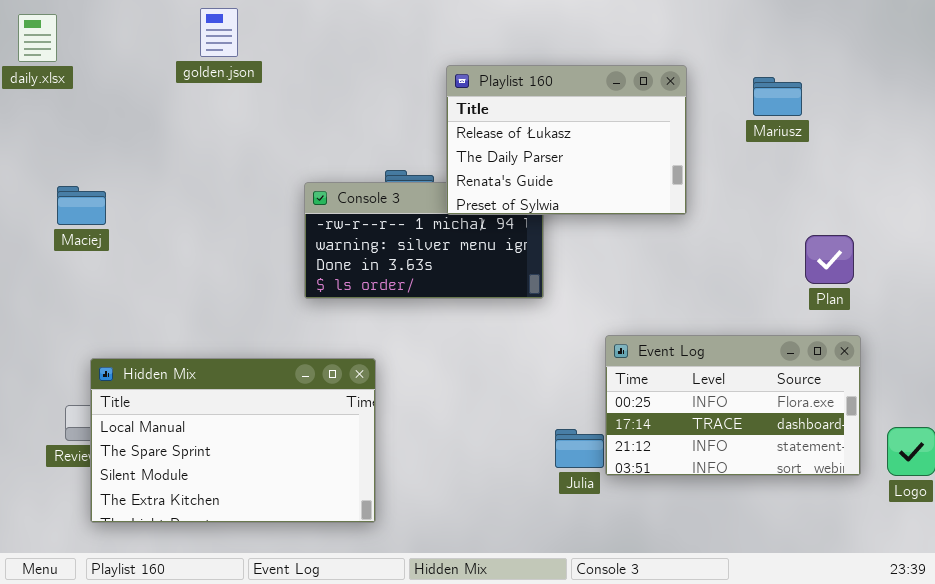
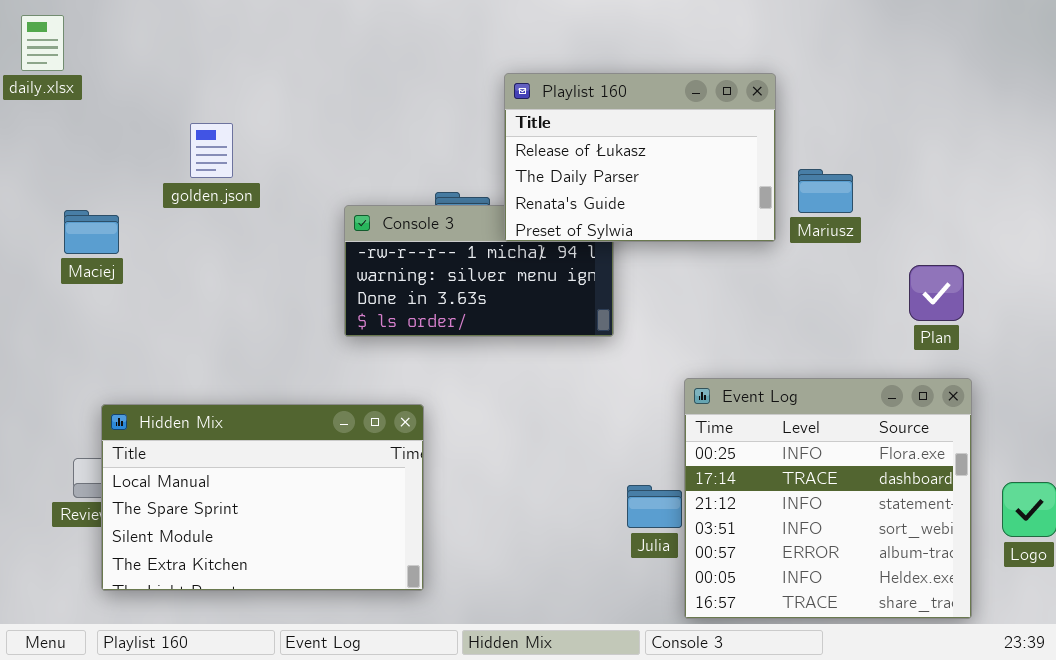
golden.json: [200,8,238,57] -> [190,123,233,178], moved
Mariusz: [753,77,802,116] -> [798,169,853,213], moved
Event Log: [605,335,861,476] -> [684,378,972,619], resized

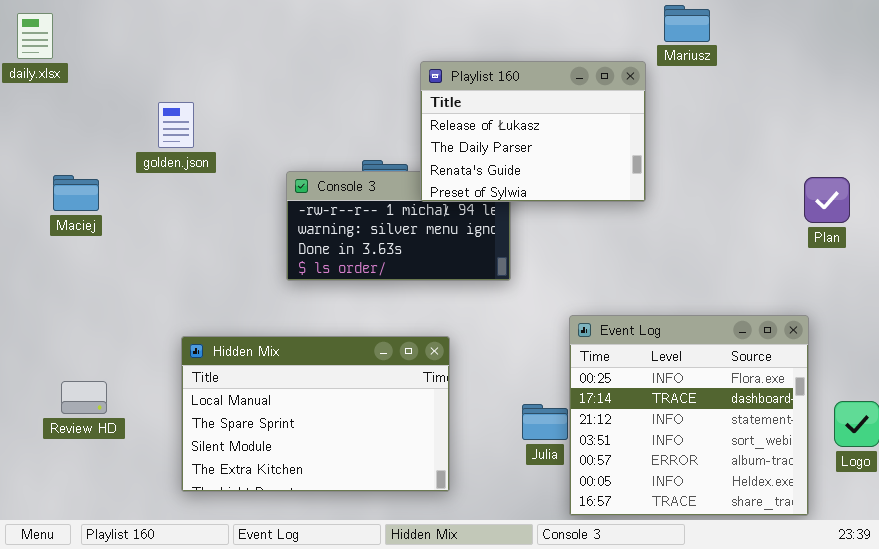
Mariusz: [798,169,853,213] -> [664,5,710,42], moved
Plan: [909,265,964,321] -> [804,177,850,223], moved
Hidden Mix: [101,404,424,591] -> [181,336,450,492], moved

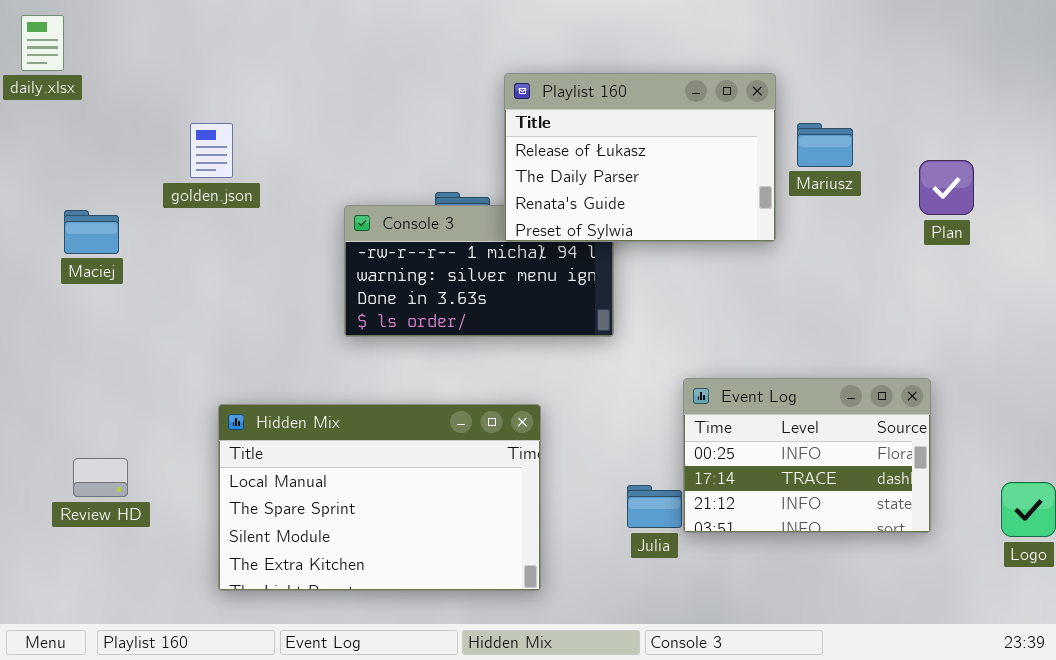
Mariusz: [664,5,710,42] -> [797,123,853,167], moved
Plan: [804,177,850,223] -> [919,160,974,215], moved
Event Log: [569,315,809,516] -> [683,378,931,533], resized

